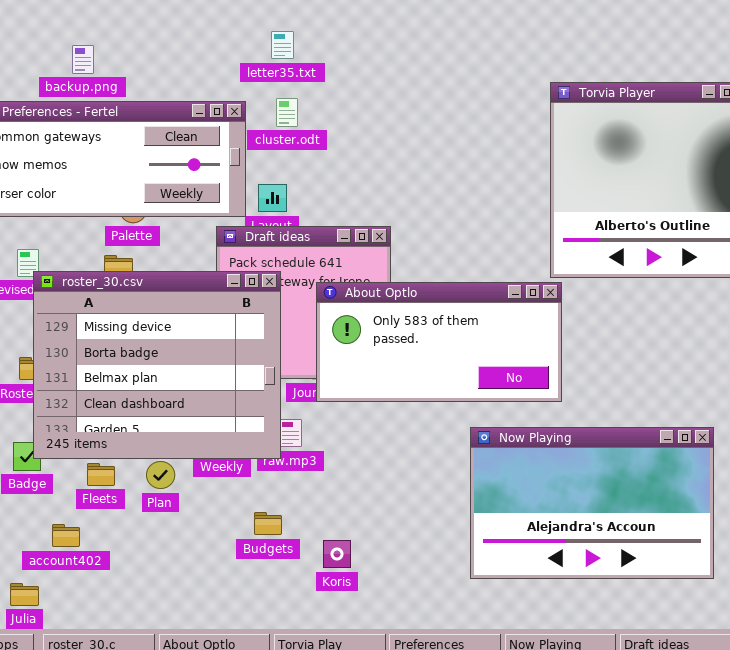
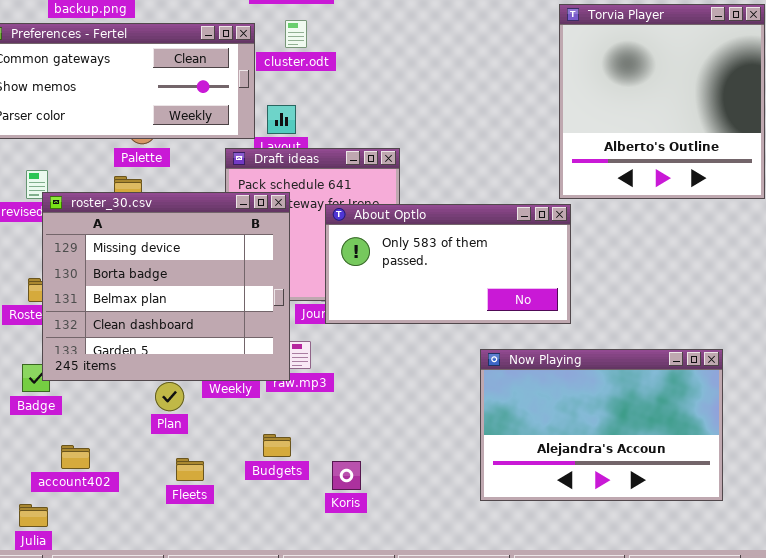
Fleets: [87,463,115,486] -> [176,458,204,481], moved

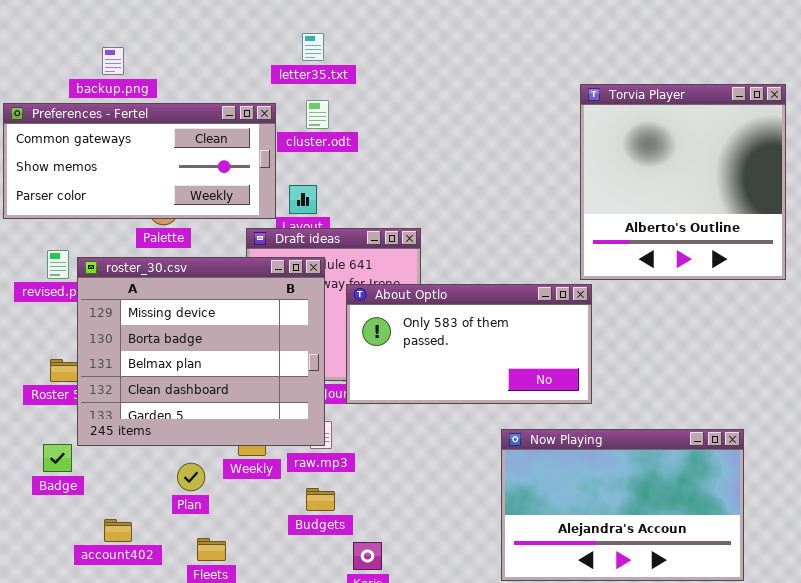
roster_30.csv: [42,192,290,381] -> [77,257,325,446], moved
Budgets: [263,434,291,457] -> [306,488,335,511], moved
account402: [61,445,90,469] -> [104,519,132,542], moved

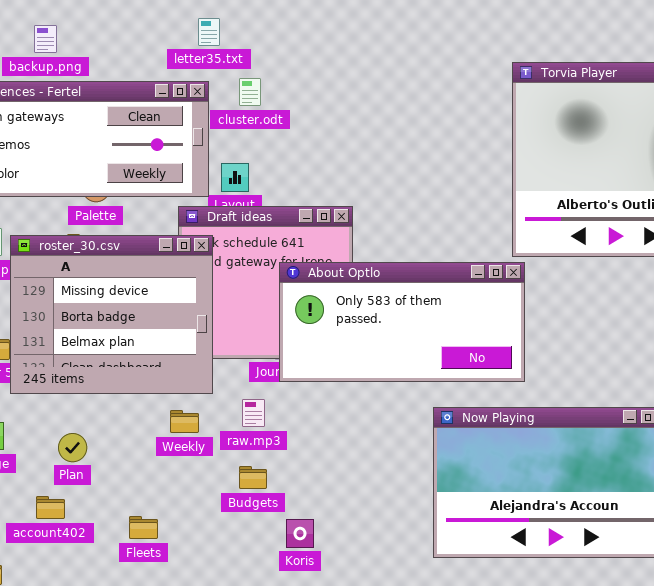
letter35.txt: [302,33,324,61] -> [198,18,220,46], moved
roster_30.csv: [77,257,325,446] -> [10,235,213,394], resized
Plan: [177,463,205,491] -> [58,433,87,462], moved

